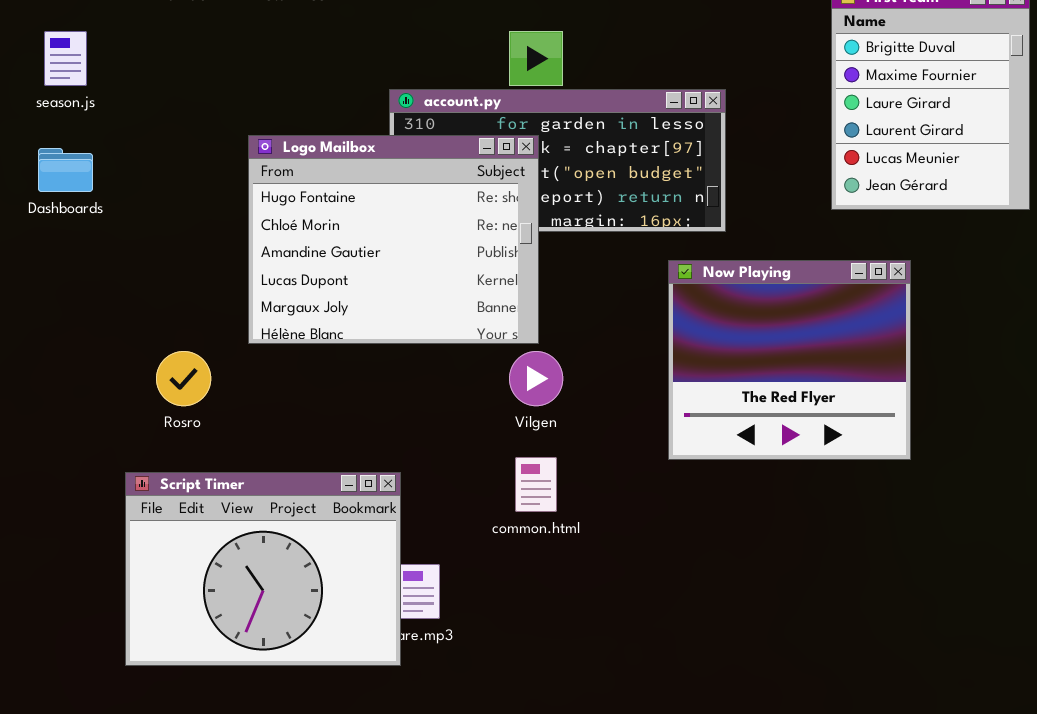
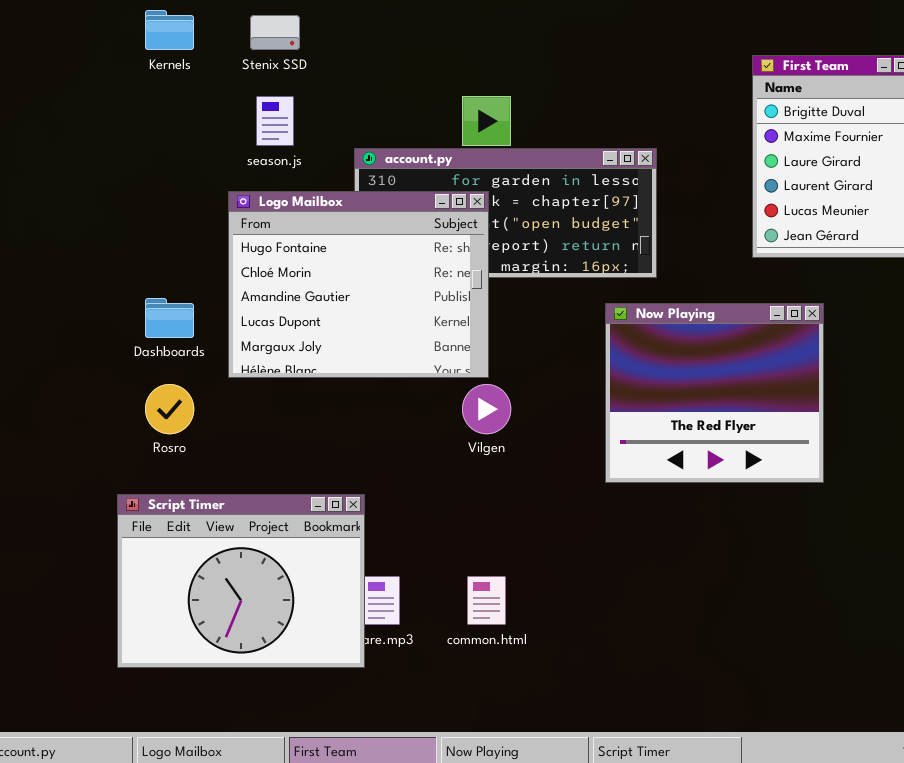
season.js: [44,31,87,86] -> [256,96,294,146], moved
Dashboards: [38,148,93,192] -> [145,298,194,338], moved
common.html: [515,457,557,512] -> [467,576,506,625], moved

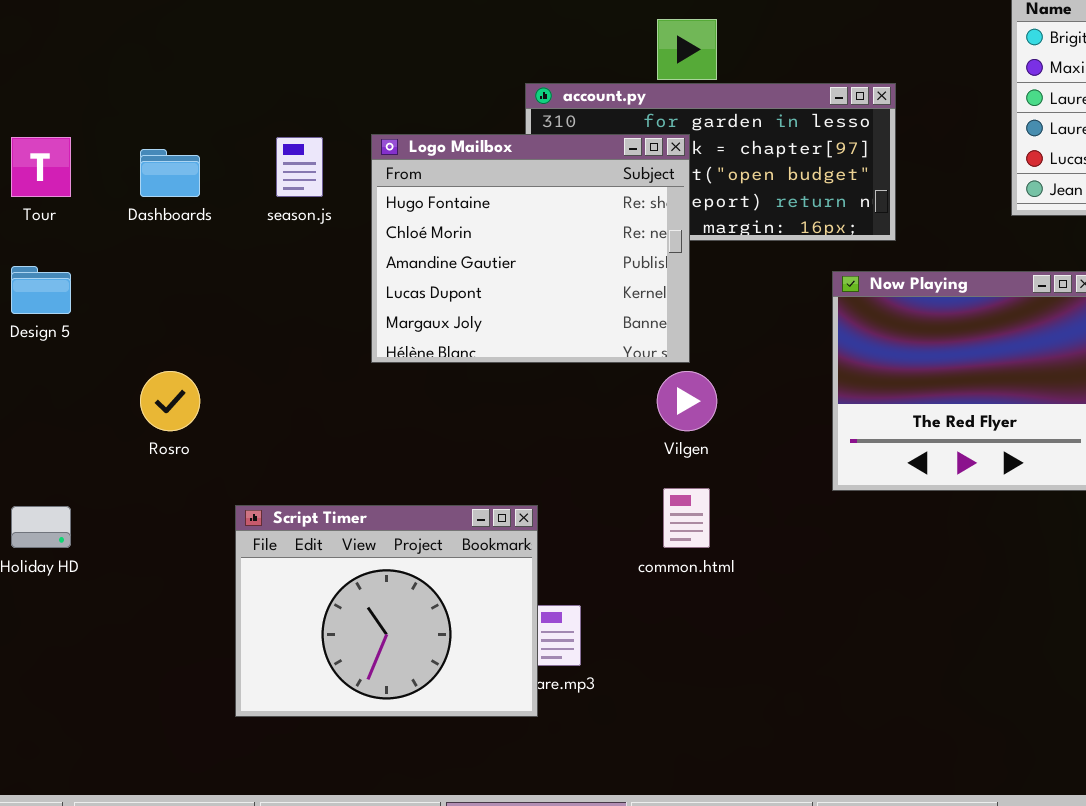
season.js: [256,96,294,146] -> [276,137,323,197], moved
Dashboards: [145,298,194,338] -> [140,149,200,197], moved
Rosro: [145,384,194,434] -> [140,371,200,431], moved
common.html: [467,576,506,625] -> [663,488,710,548], moved

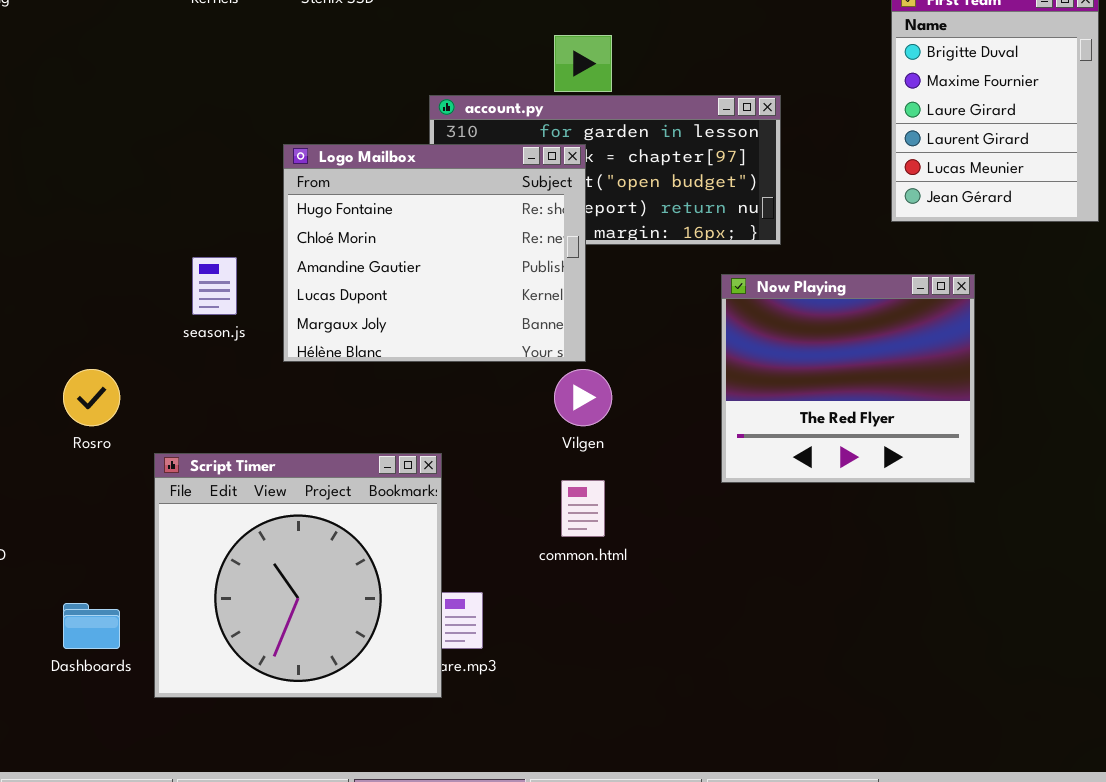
season.js: [276,137,323,197] -> [192,257,237,315], moved
Dashboards: [140,149,200,197] -> [63,603,120,649], moved
Script Timer: [235,505,538,717] -> [154,453,442,698], resized

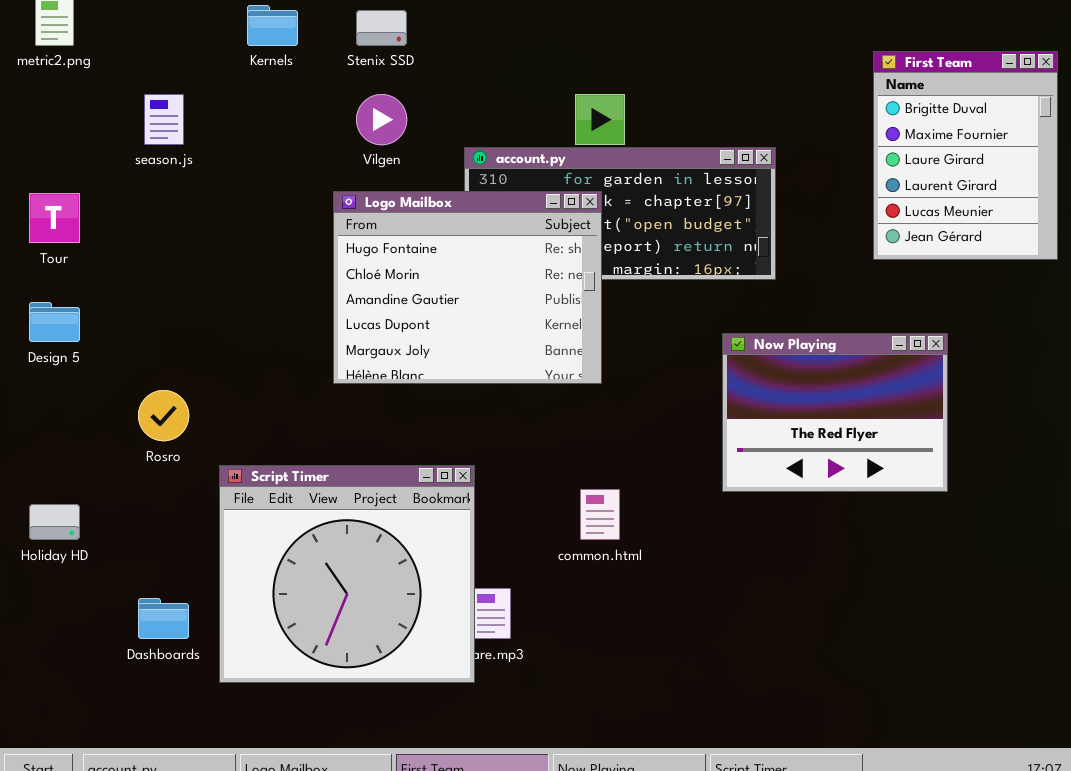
season.js: [192,257,237,315] -> [144,94,184,145], moved
Now Playing: [721,274,975,483] -> [722,333,948,492], resized
Vilgen: [554,369,612,426] -> [356,94,407,145], moved

